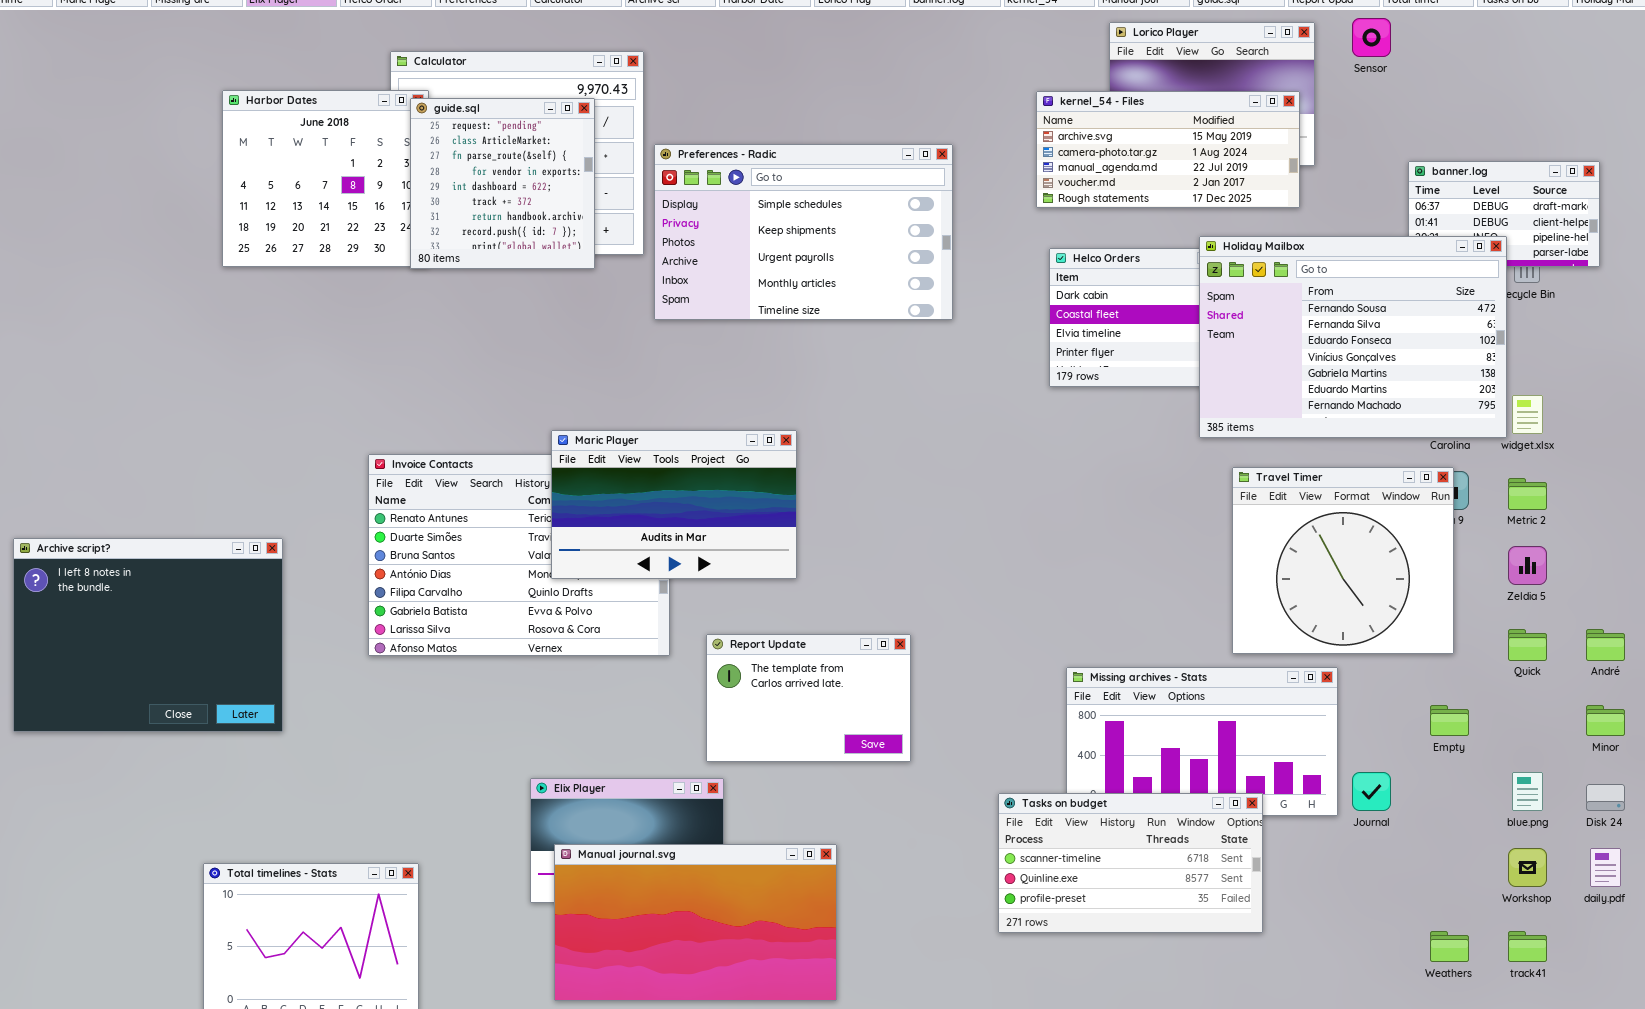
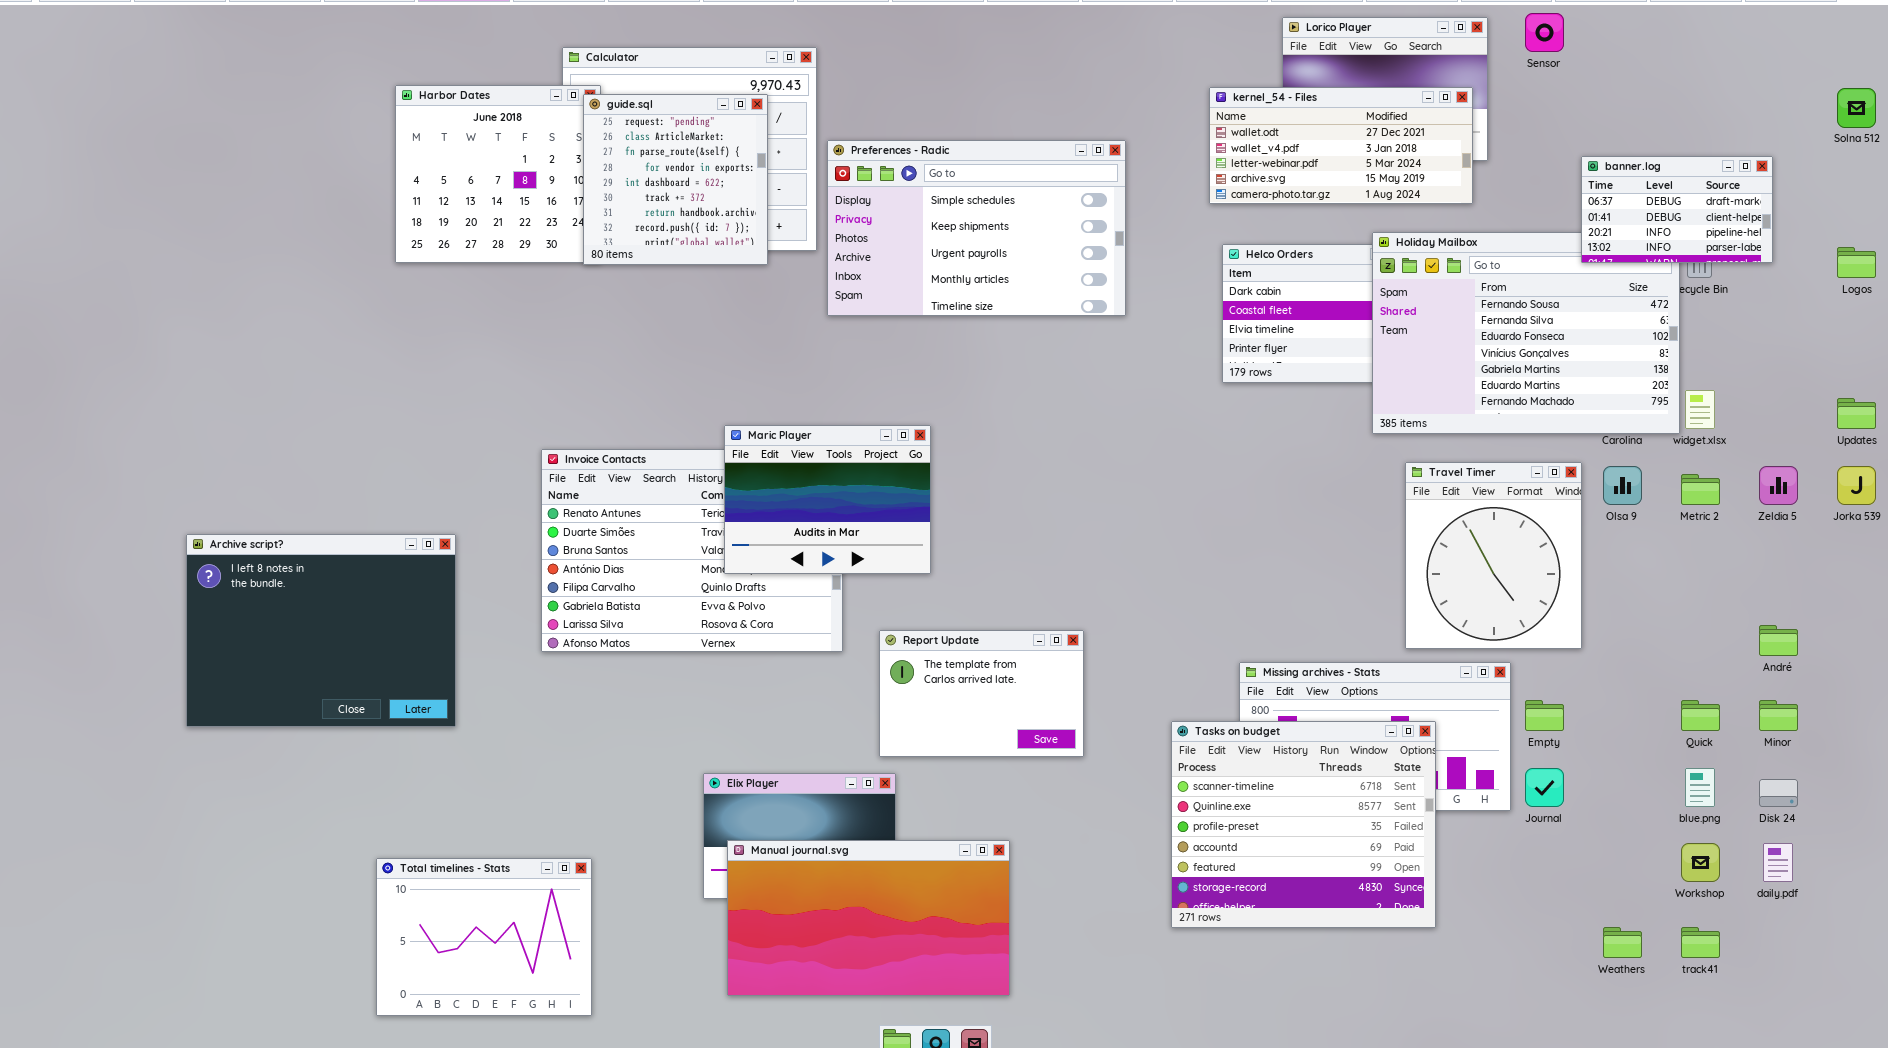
kernel_54 - Files: [1036,91,1300,208] -> [1209,87,1473,204], scrolled up 3 rows
banner.log: [1408,161,1600,267] -> [1581,156,1773,263], raised
Maric Player: [551,430,797,579] -> [724,425,931,574], resized
Travel Timer: [1232,467,1454,654] -> [1405,462,1582,649], resized
Zeldia 5: [1508,546,1547,585] -> [1759,466,1798,505], moved
Quick: [1508,629,1547,661] -> [1681,700,1720,731], moved
Empty: [1430,705,1469,736] -> [1525,700,1564,731], moved
Tasks on budget: [998,793,1263,933] -> [1171,721,1436,928], resized

